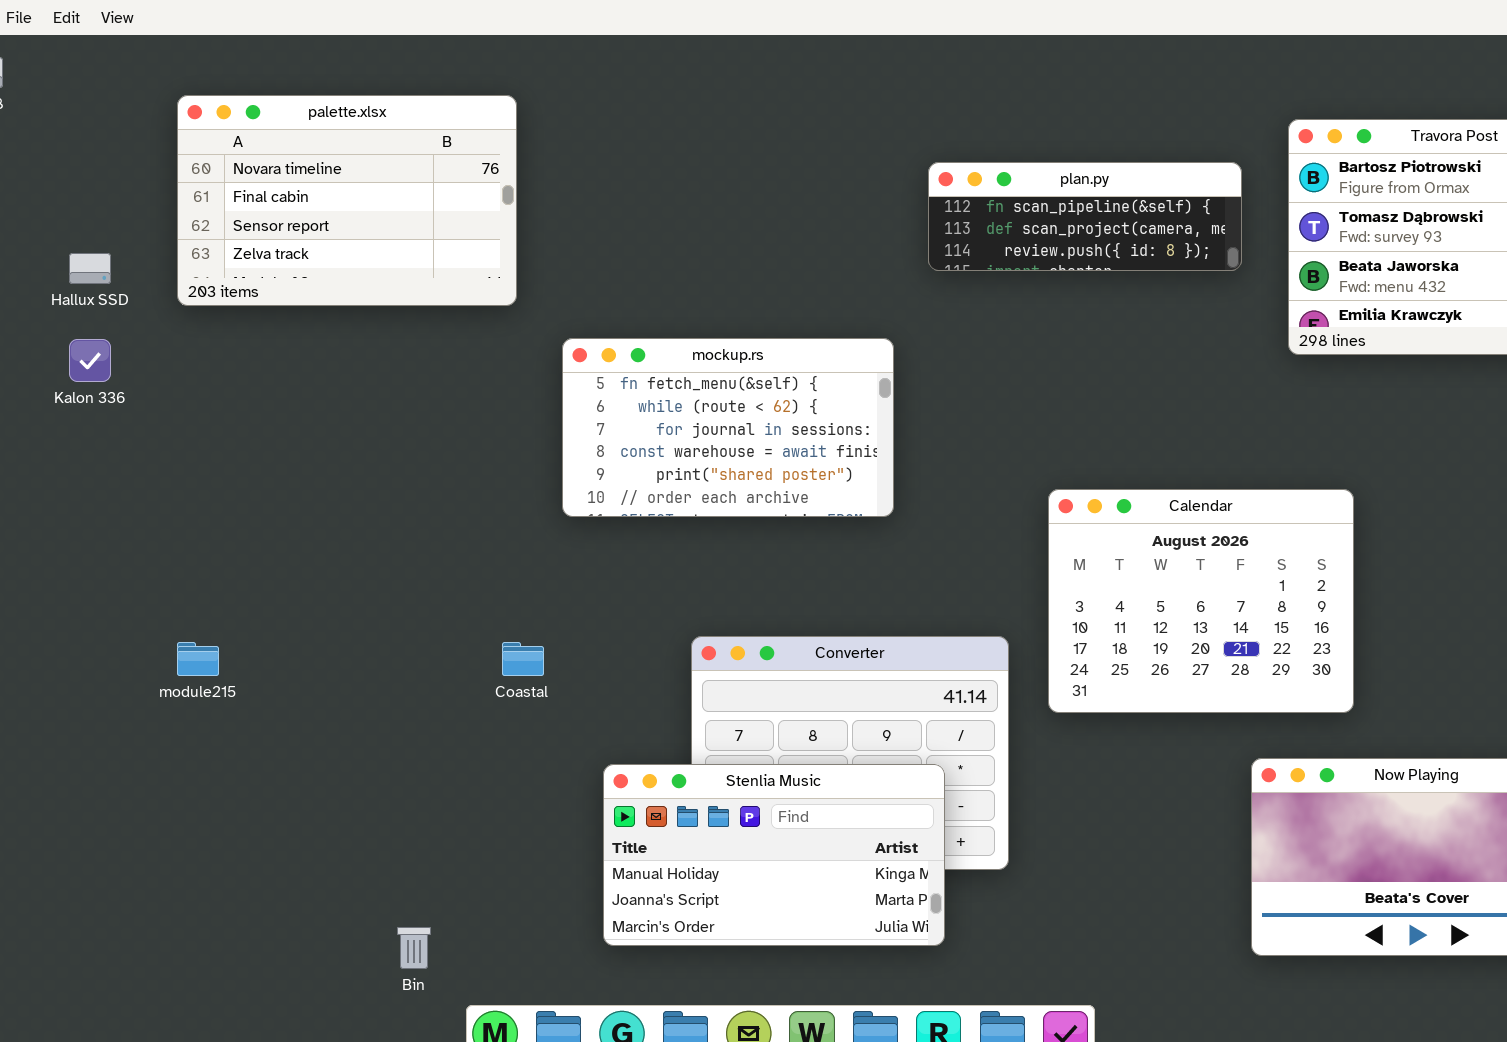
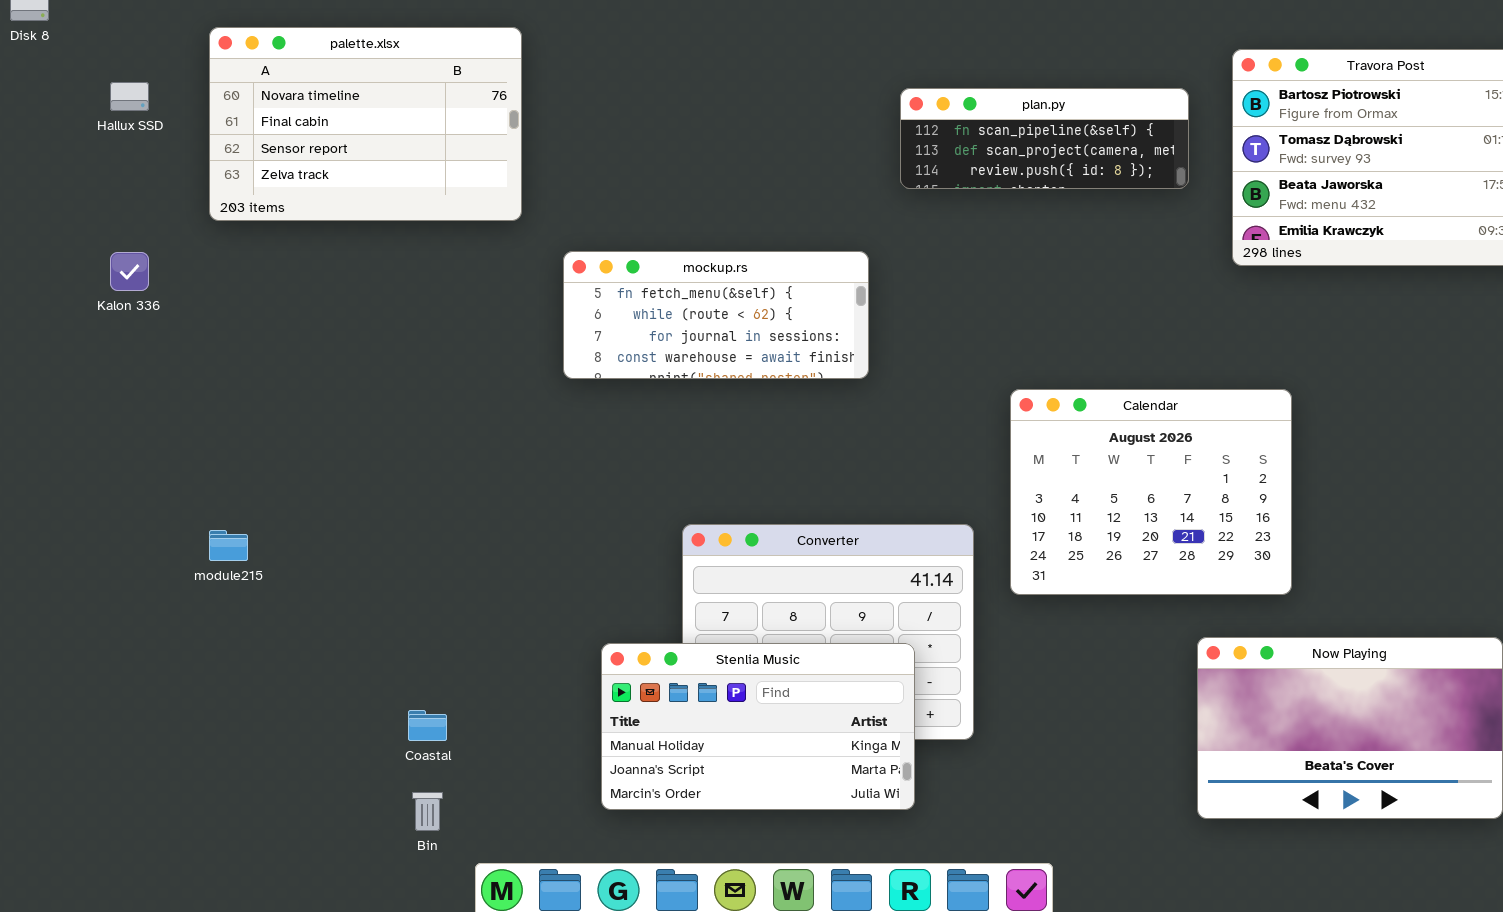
Hallux SSD: [69,253,111,284] -> [110,82,149,111], moved
mockup.rs: [562,338,894,517] -> [563,251,869,379], resized
Coastal: [502,642,544,676] -> [408,710,447,741], moved

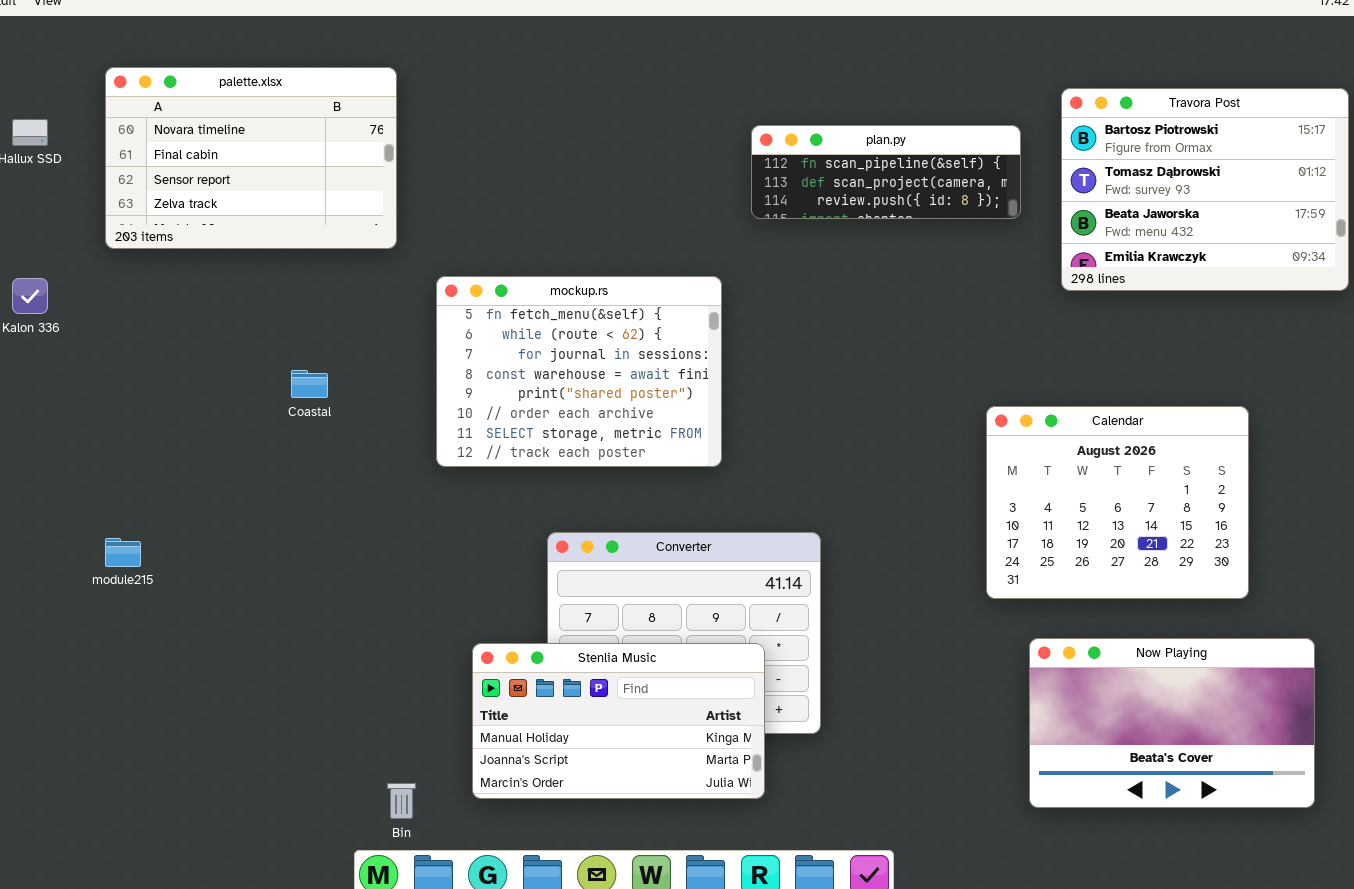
mockup.rs: [563,251,869,379] -> [436,276,722,467], resized
Calendar: [1010,389,1292,595] -> [986,406,1249,599], moved
Coastal: [408,710,447,741] -> [291,370,328,398], moved
Bin: [412,792,443,831] -> [387,783,416,819], moved

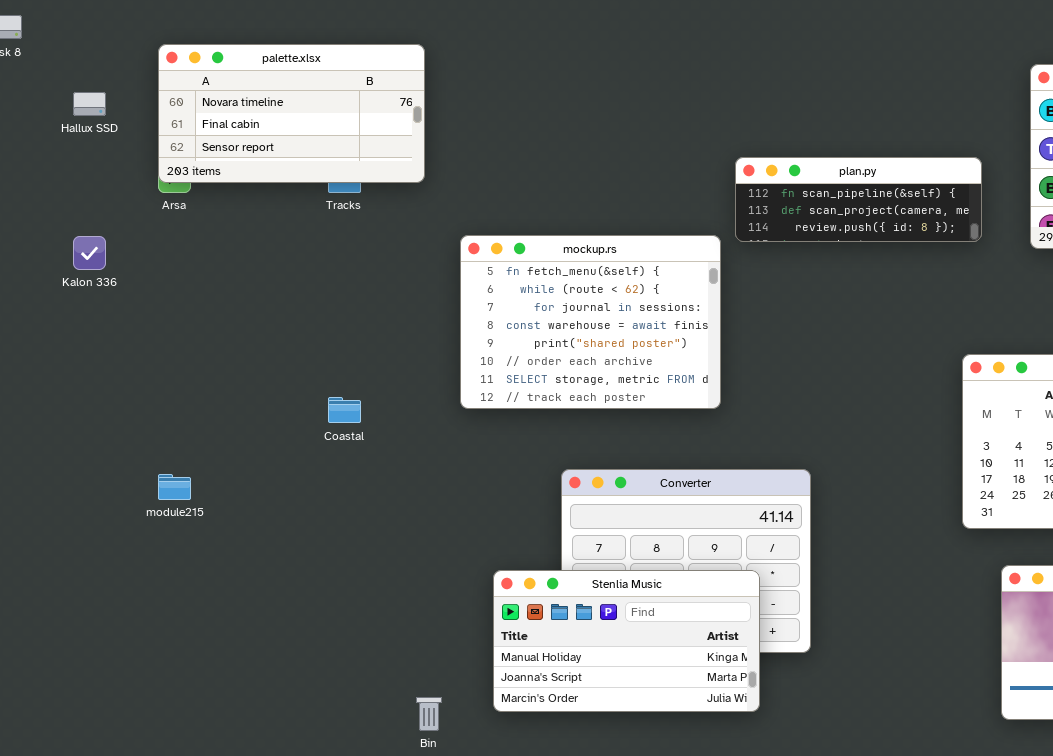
palette.xlsx: [105,67,397,249] -> [158,44,425,183], resized
plan.py: [751,125,1021,219] -> [735,157,982,242], moved
Coastal: [291,370,328,398] -> [328,397,361,423], moved

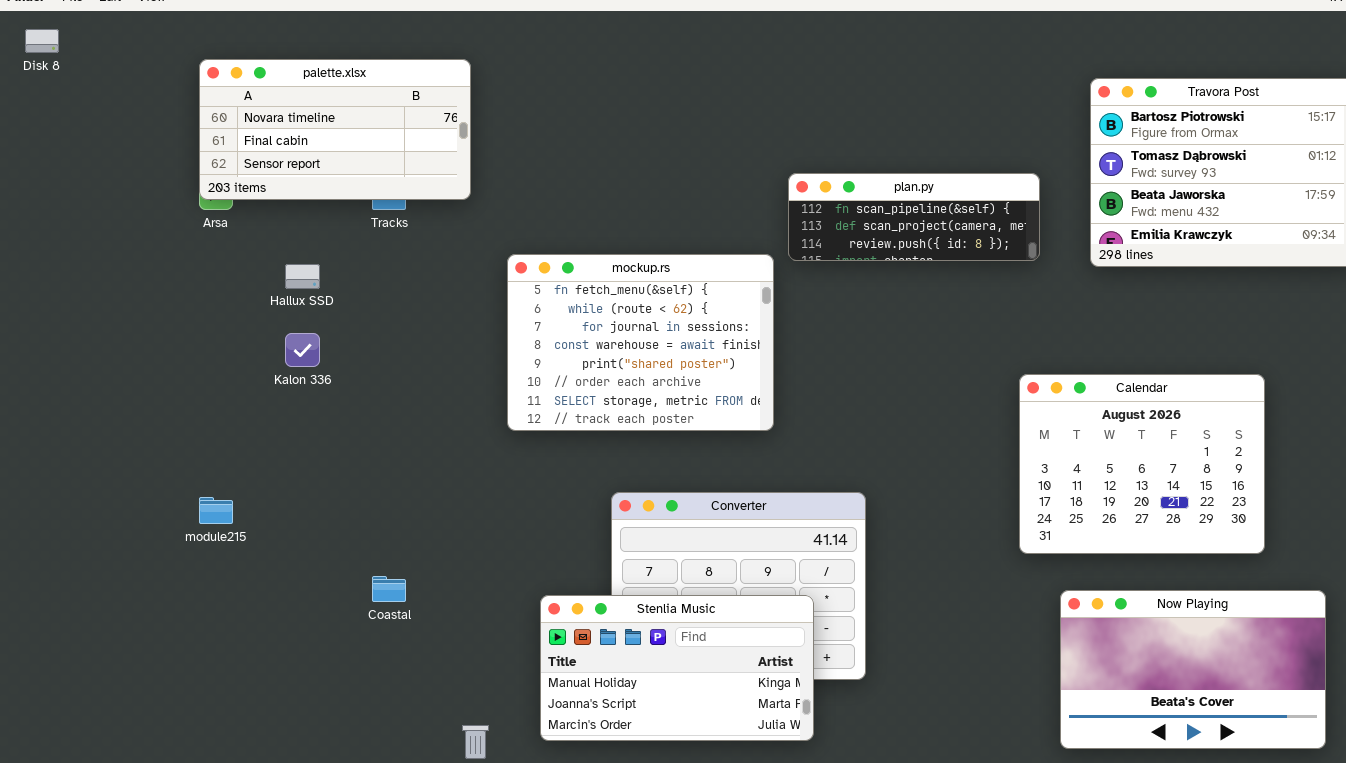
Hallux SSD: [73,92,106,116] -> [285,264,320,289], moved
Kalon 336: [73,236,106,270] -> [285,333,320,367], moved
Coastal: [328,397,361,423] -> [372,576,406,602], moved

